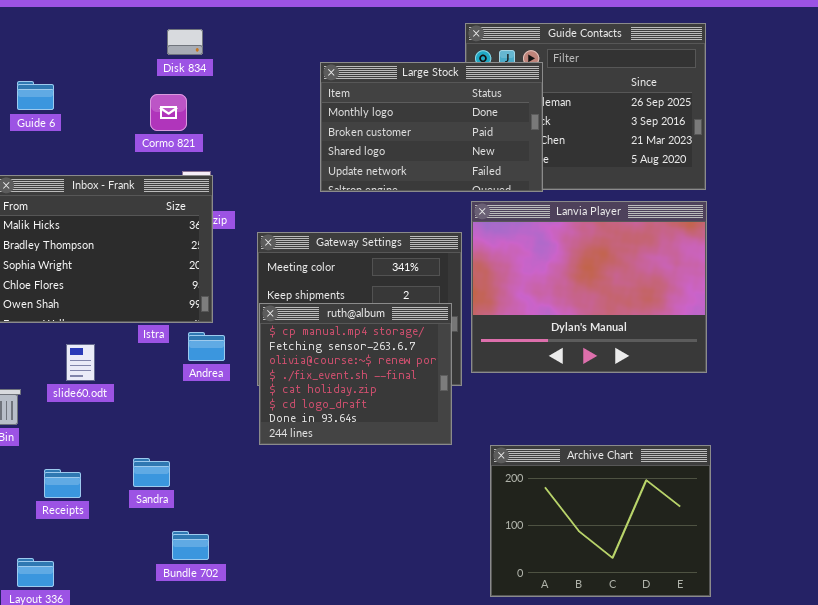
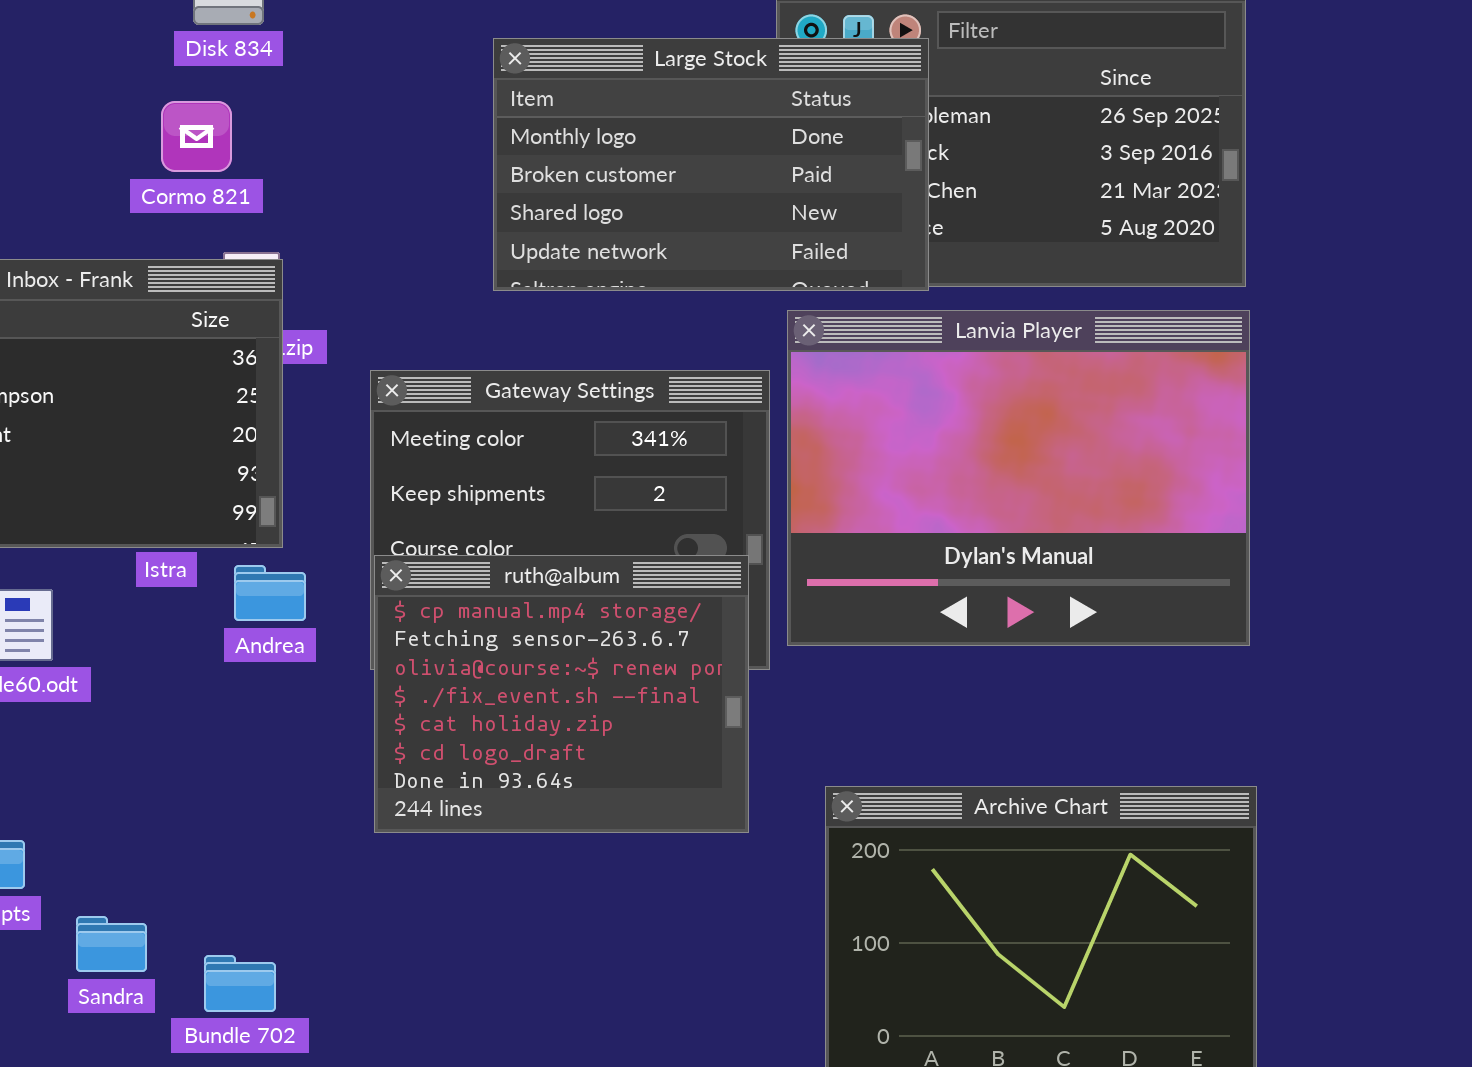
ruth@album: [259,303,452,445] -> [374,555,749,833], moved
Sandra: [133,458,170,487] -> [76,916,147,972], moved

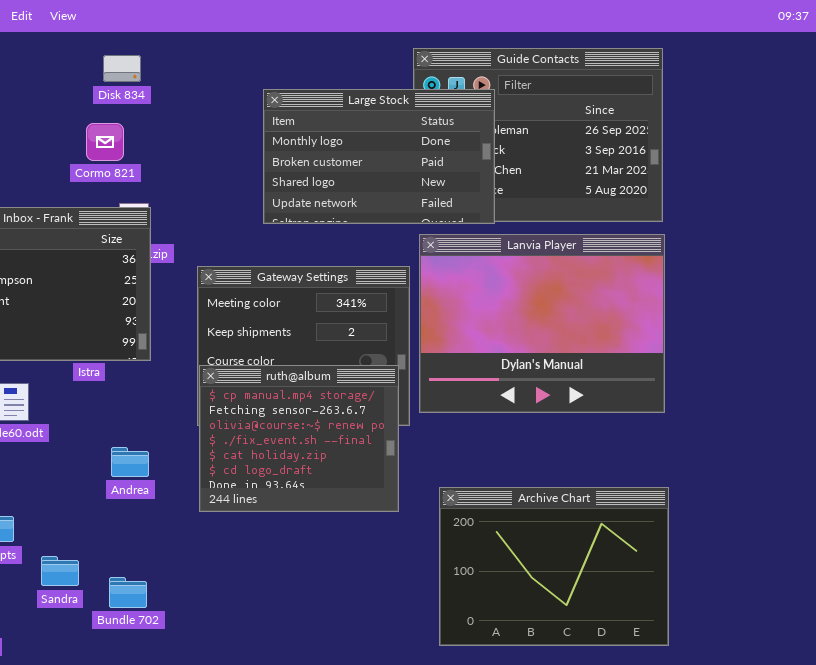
Andrea: [234,565,306,621] -> [111,447,149,477], moved

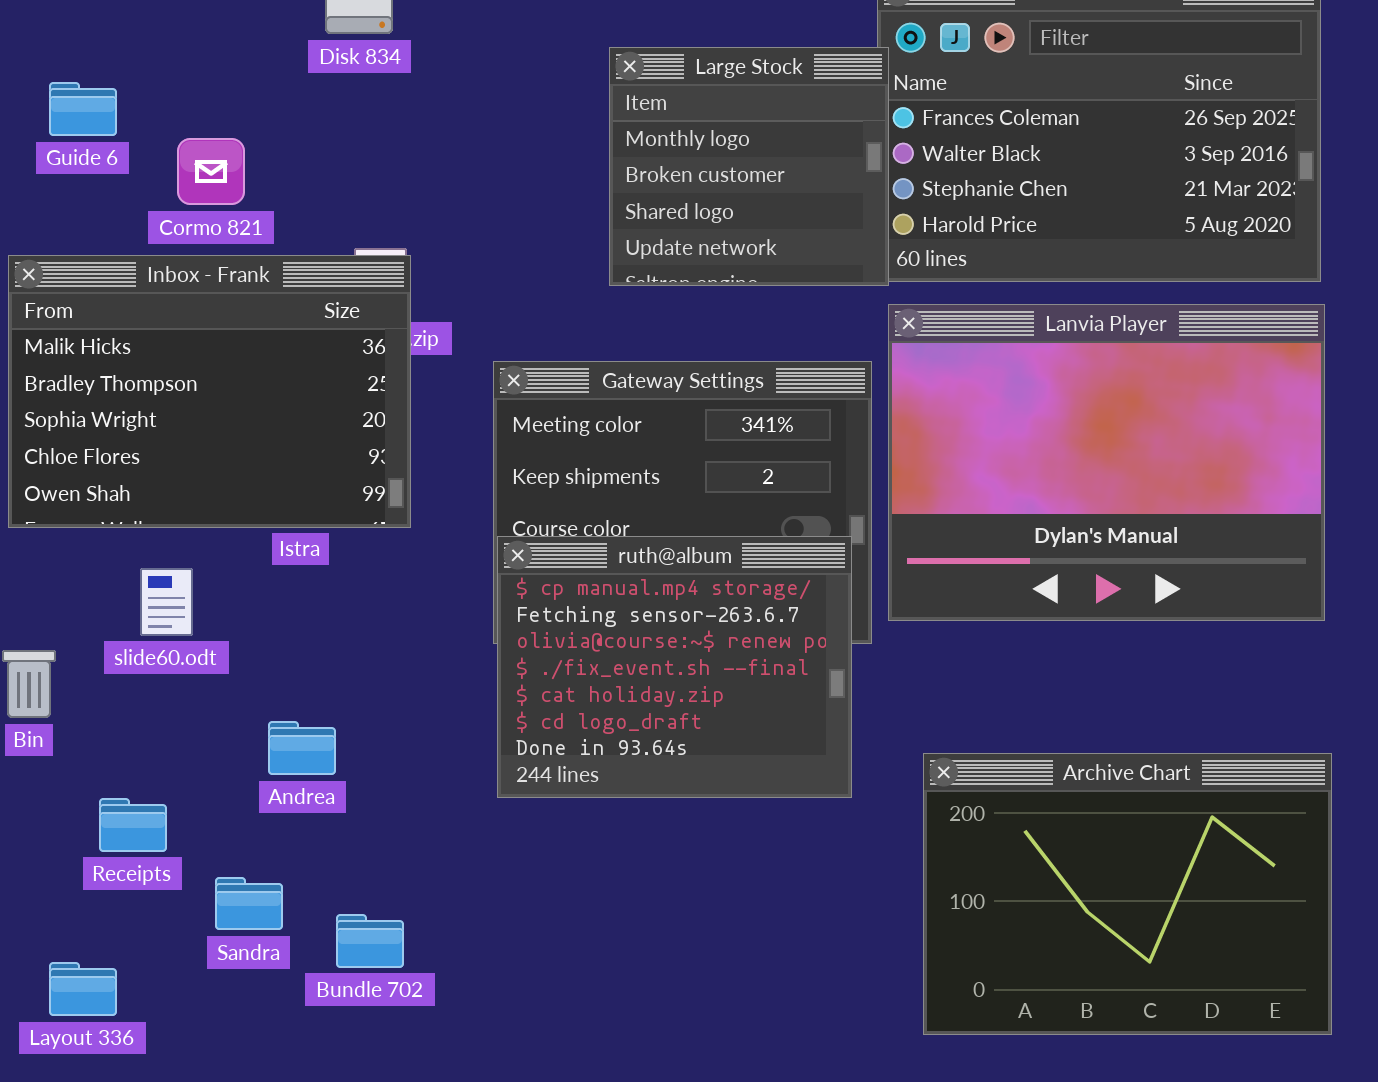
Large Stock: [263,89,495,224] -> [609,47,889,286], resized
Cormo 821: [86,123,124,161] -> [177,138,245,205], moved
Andrea: [111,447,149,477] -> [268,721,336,775], moved

